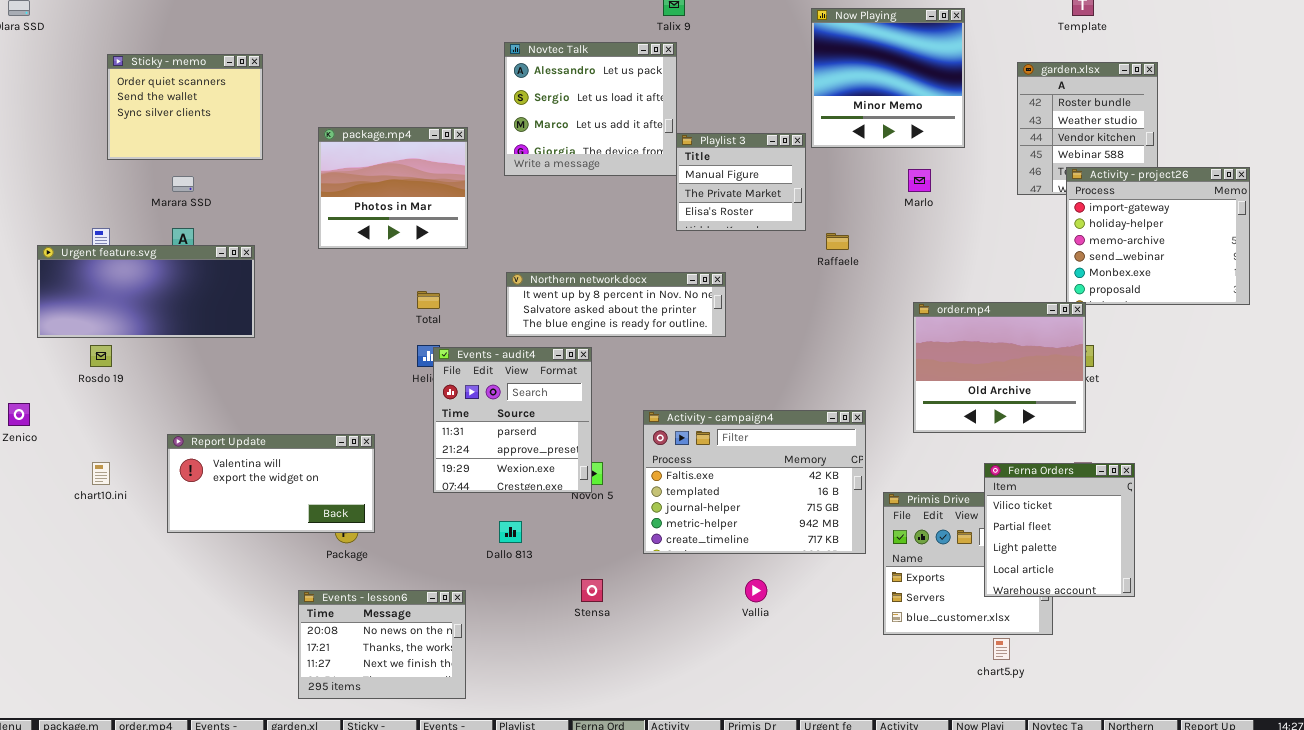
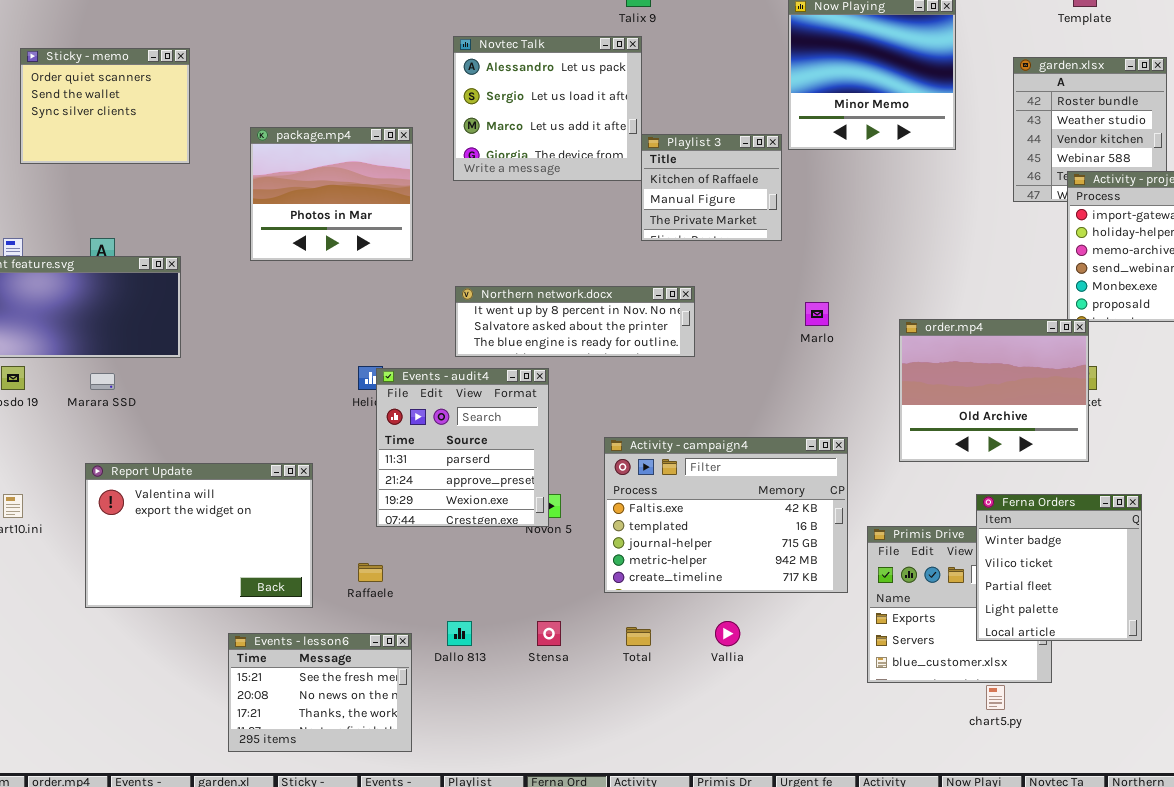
Playlist 3: [676,133,806,231] -> [641,134,782,241], scrolled up 1 row
Marlo: [908,169,931,192] -> [805,302,829,326], moved
Marara SSD: [172,176,194,192] -> [90,373,115,390], moved
Raffaele: [826,233,849,250] -> [358,563,383,582], moved
Total: [417,291,440,309] -> [626,627,651,646], moved
Report Update: [167,434,375,533] -> [85,463,313,608], resized
Ferna Orders: [984,463,1135,597] -> [976,494,1142,641], scrolled up 1 row
Dallo 813: [499,521,522,543] -> [447,621,472,646], moved
Events - lesson6: [298,590,466,699] -> [228,633,412,752], scrolled up 1 row

